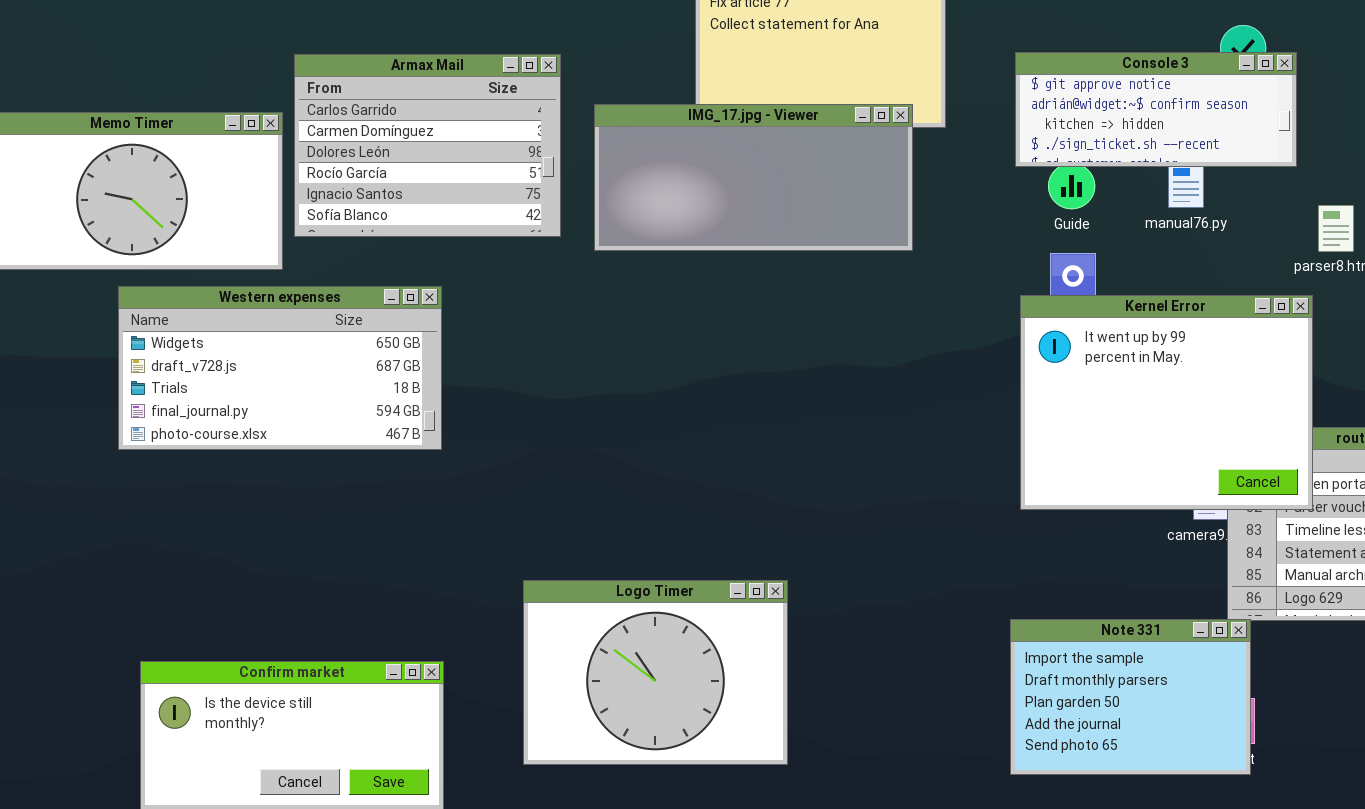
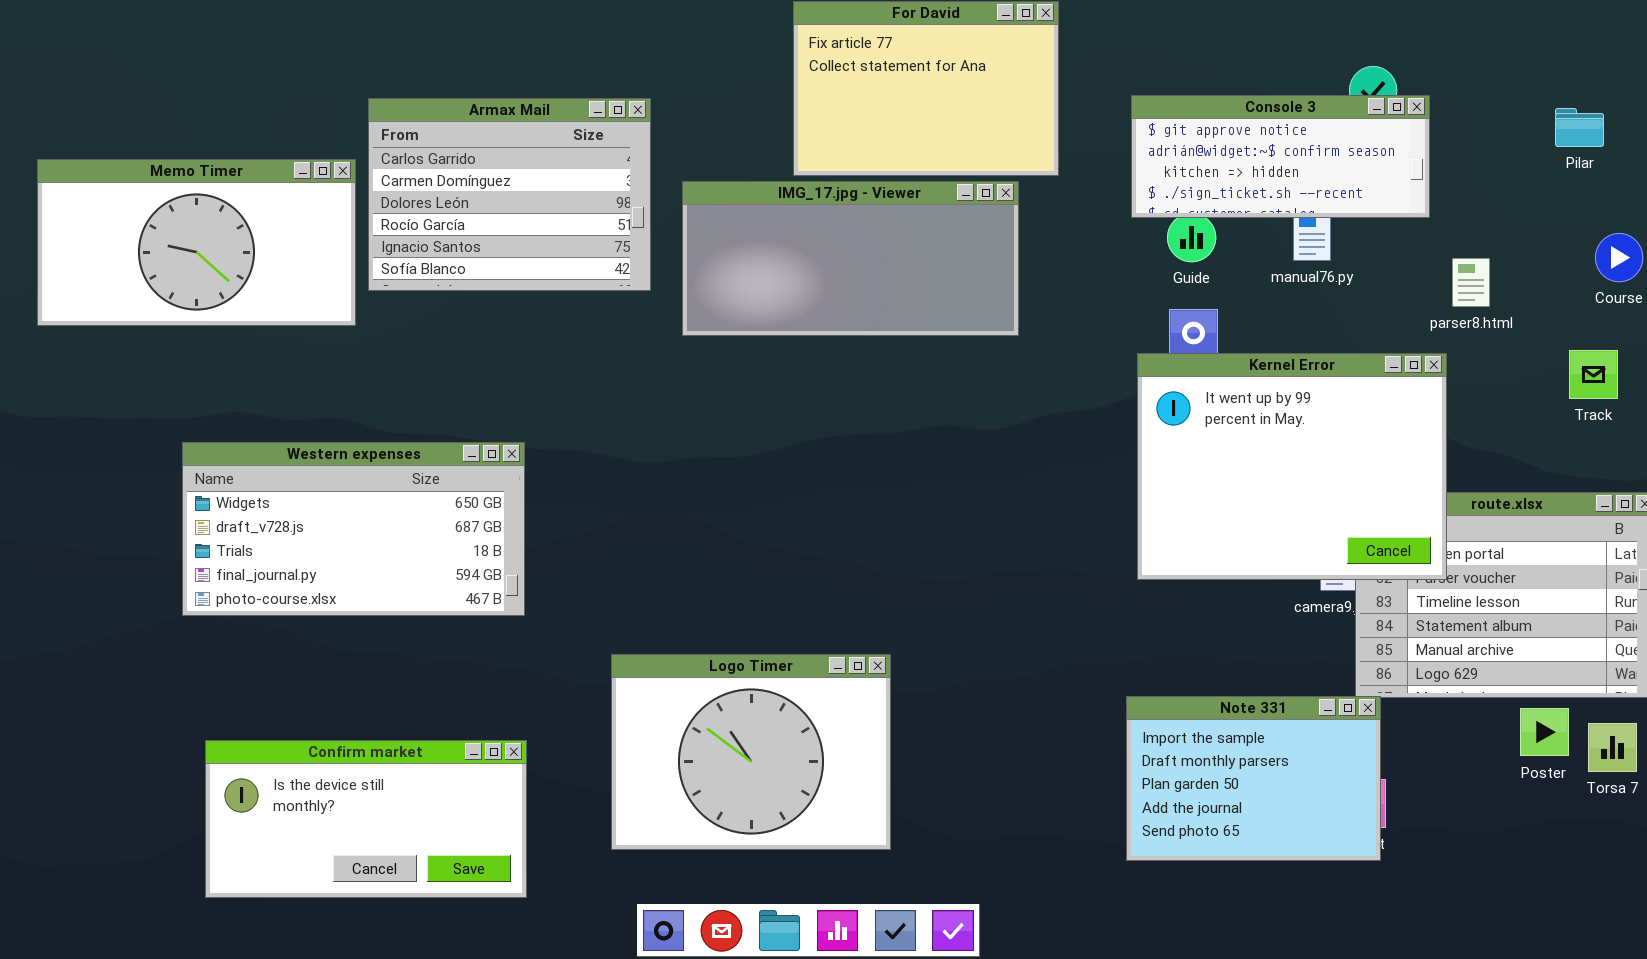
IMG_17.jpg - Viewer: [594,104,913,251] -> [682,181,1019,336], moved
Western expenses: [118,286,442,450] -> [182,442,525,616], moved

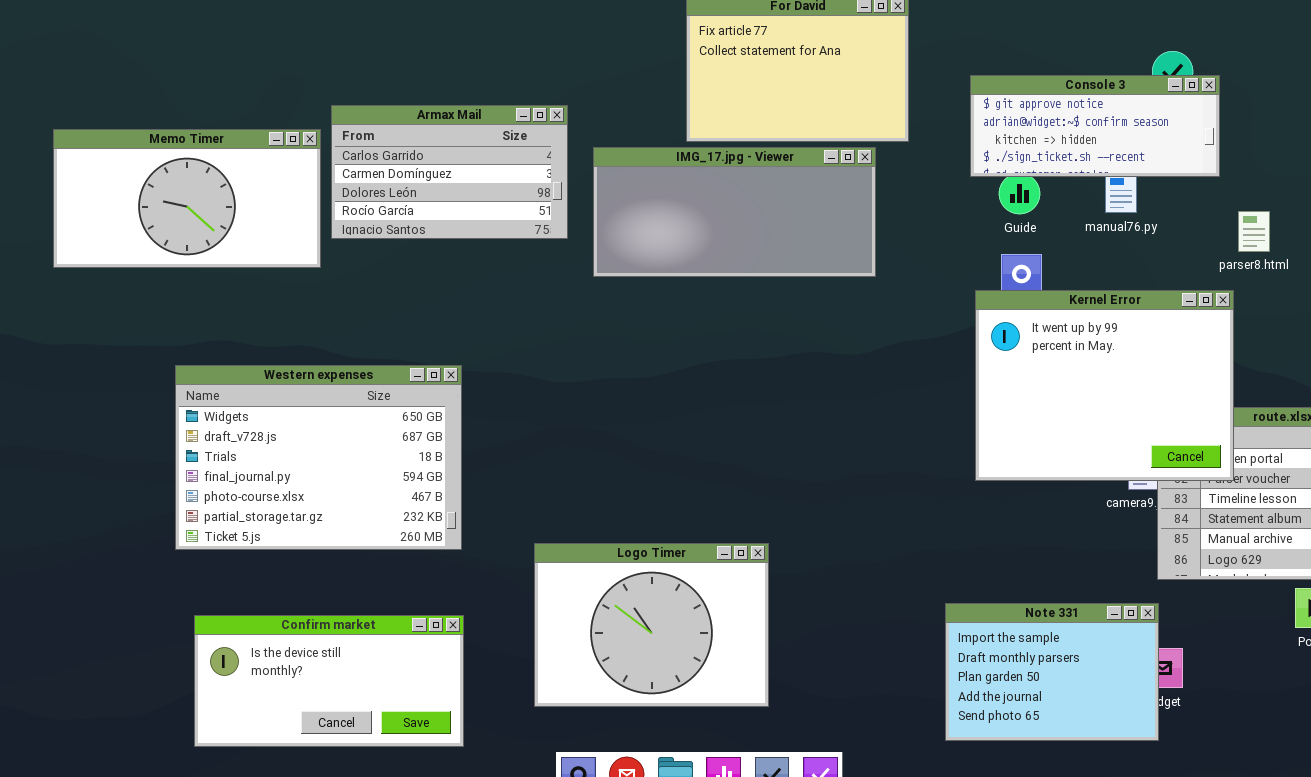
Armax Mail: [368,98,651,291] -> [331,105,568,239], resized
Western expenses: [182,442,525,616] -> [175,365,462,550], resized
Note 331: [1126,696,1381,861] -> [945,603,1159,741], moved

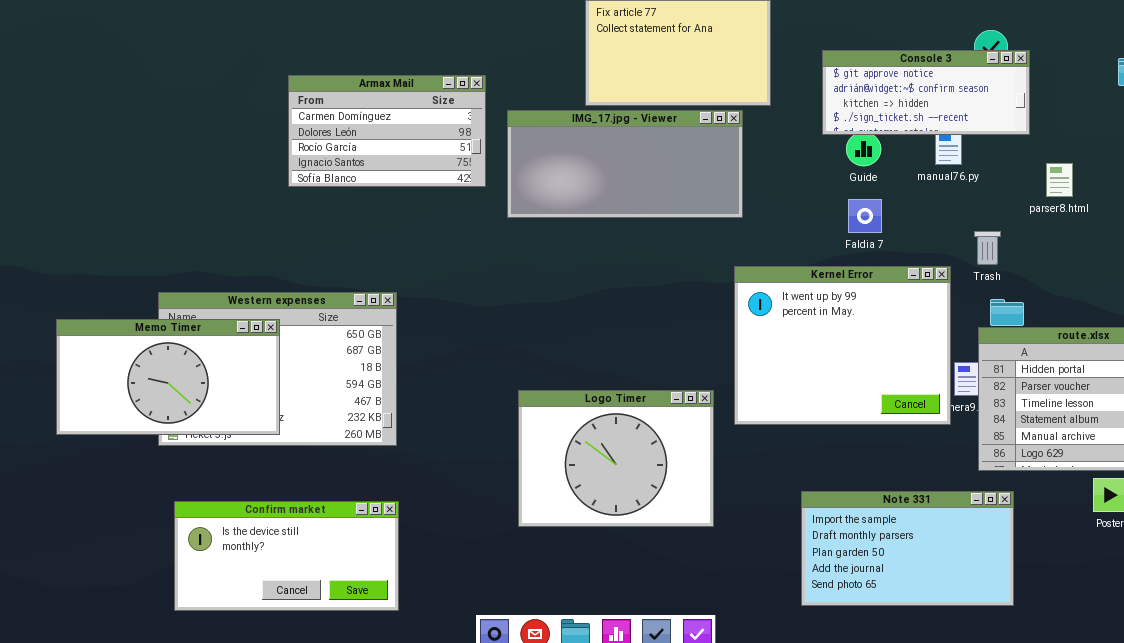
Armax Mail: [331,105,568,239] -> [288,75,486,187], scrolled down 1 row
Memo Timer: [53,129,321,268] -> [56,319,280,435], moved
Kernel Error: [975,290,1234,481] -> [734,266,951,425], moved
Logo Timer: [534,543,769,707] -> [518,390,714,527], moved
Note 331: [945,603,1159,741] -> [801,491,1014,606], resized

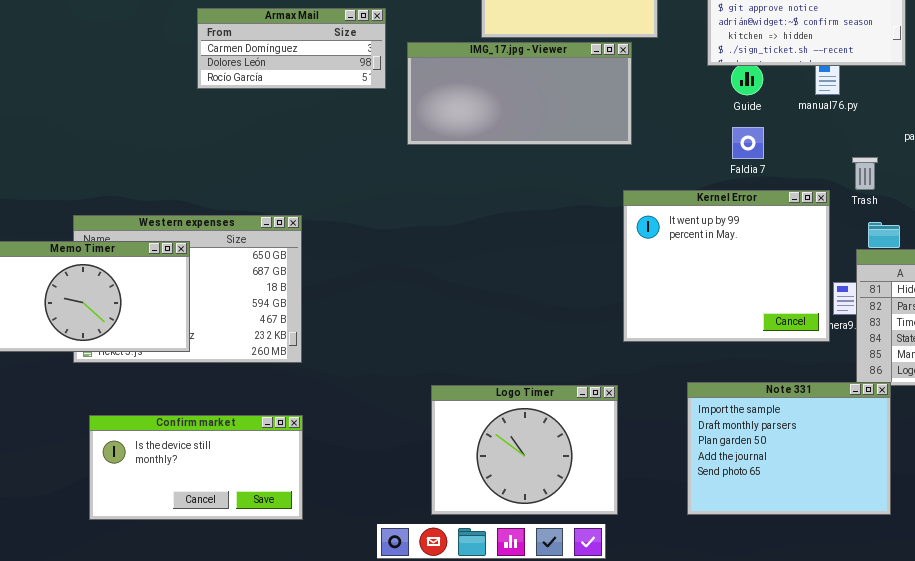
Armax Mail: [288,75,486,187] -> [197,8,386,89], resized
Logo Timer: [518,390,714,527] -> [431,385,618,515], moved
Note 331: [801,491,1014,606] -> [687,382,891,515], resized

